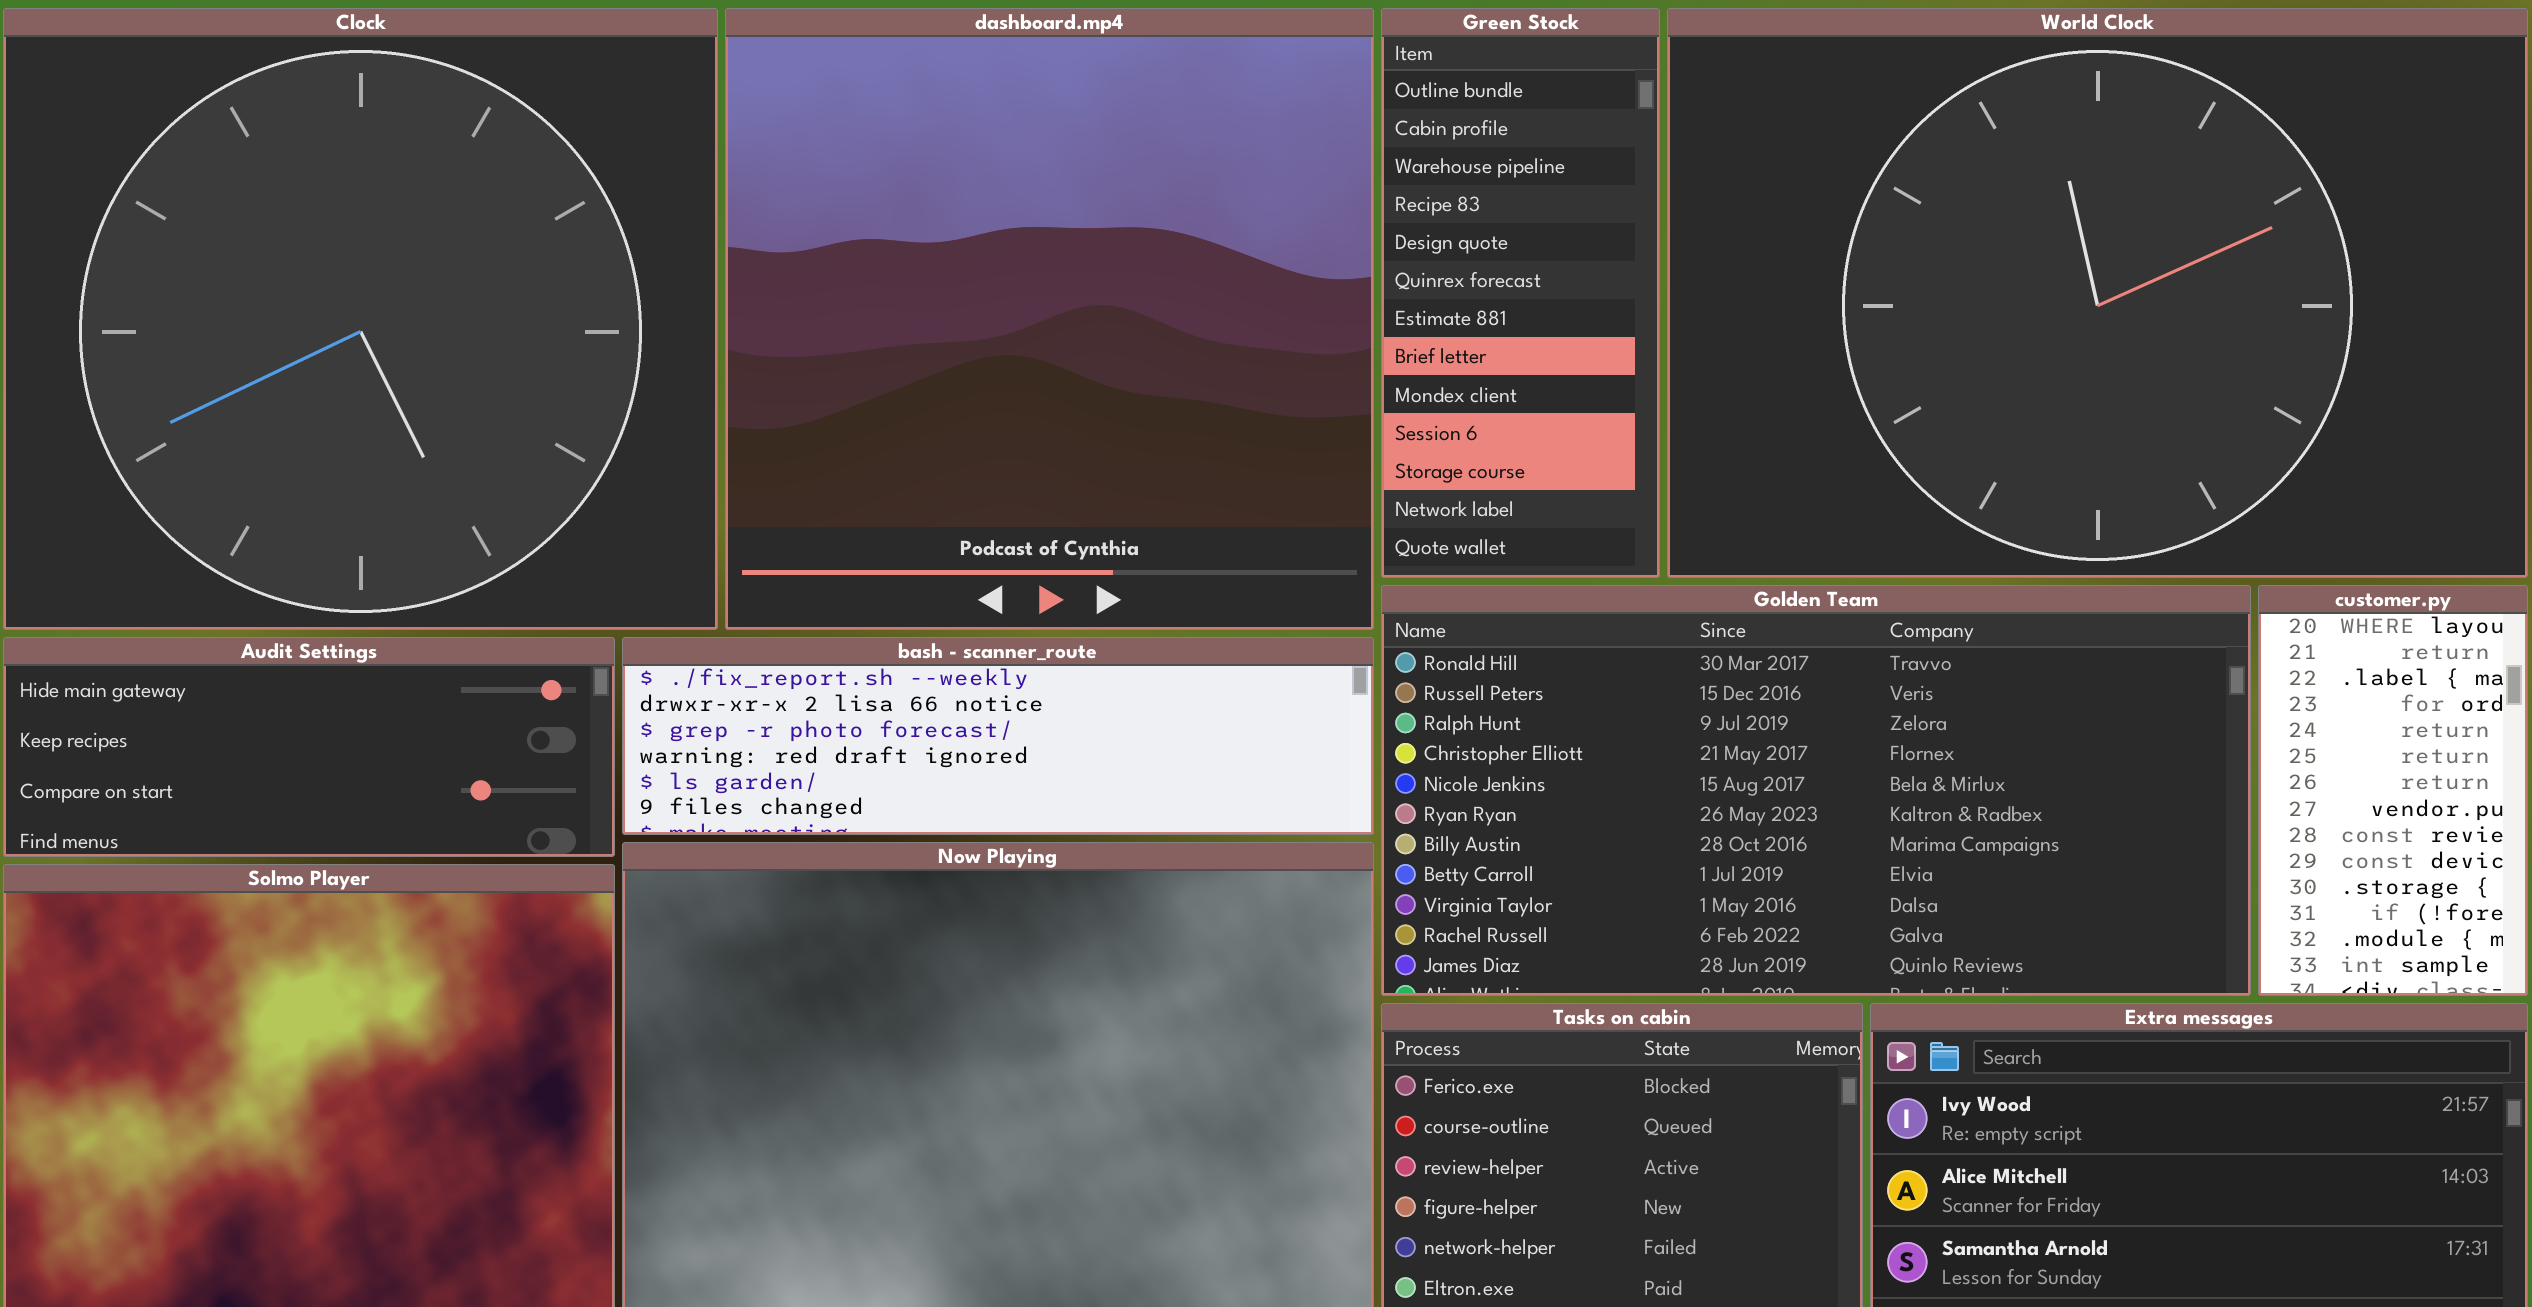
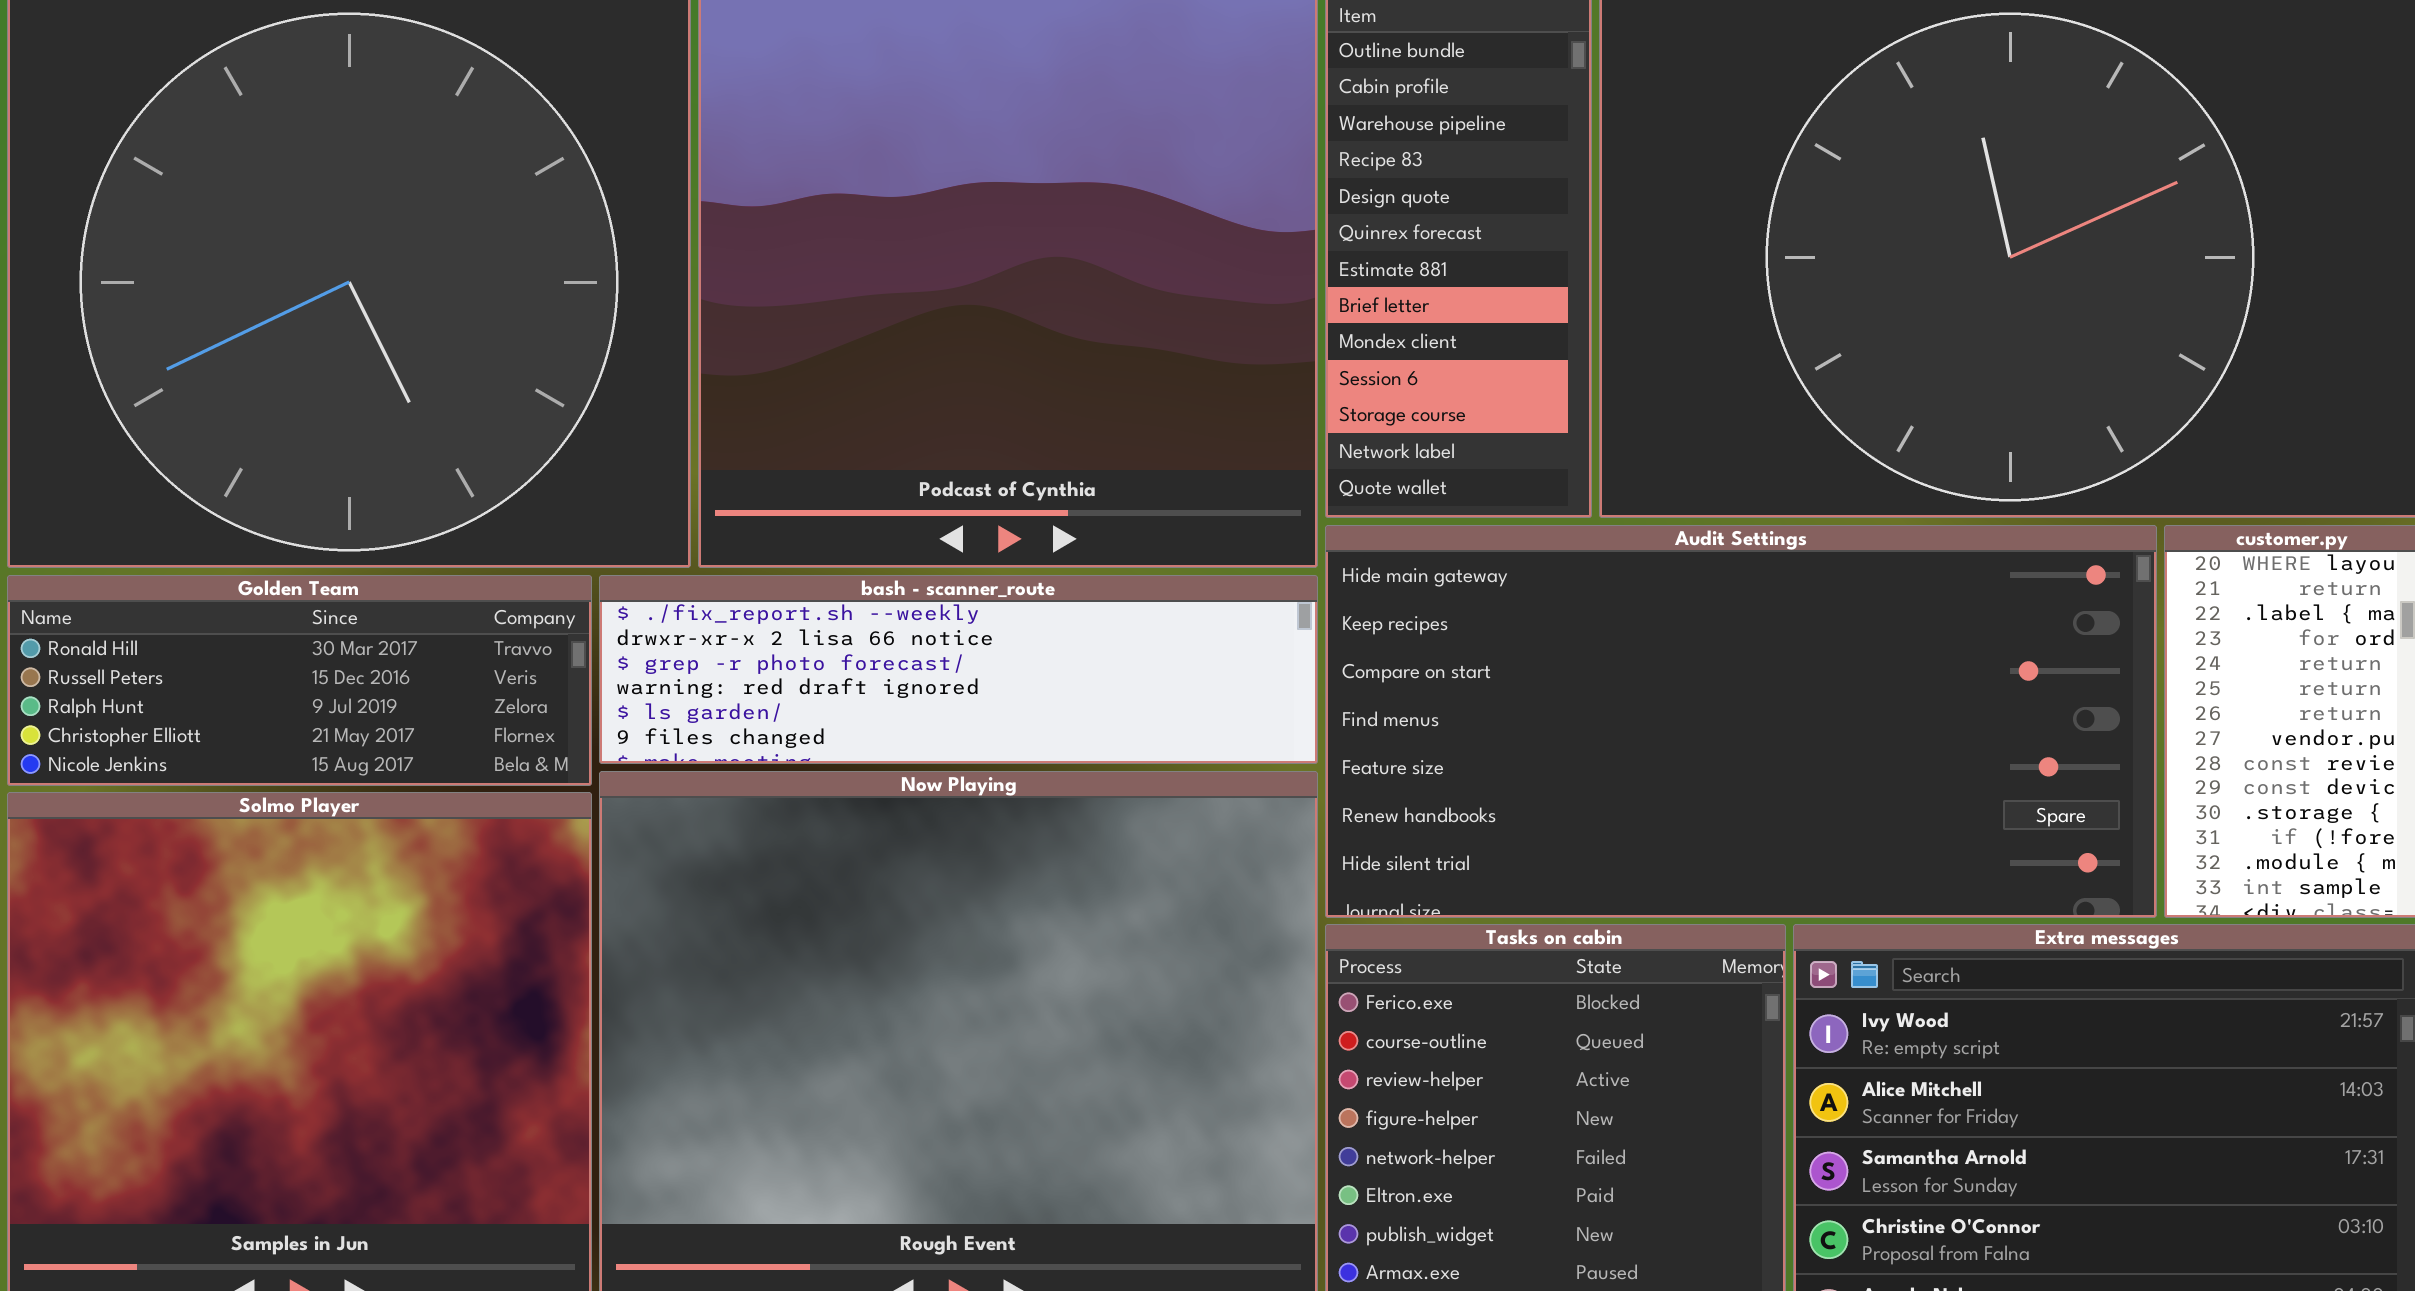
Golden Team: [1381,585,2251,996] -> [7,575,592,786], moved, resized
Audit Settings: [3,637,615,857] -> [1325,525,2157,918], moved, resized

